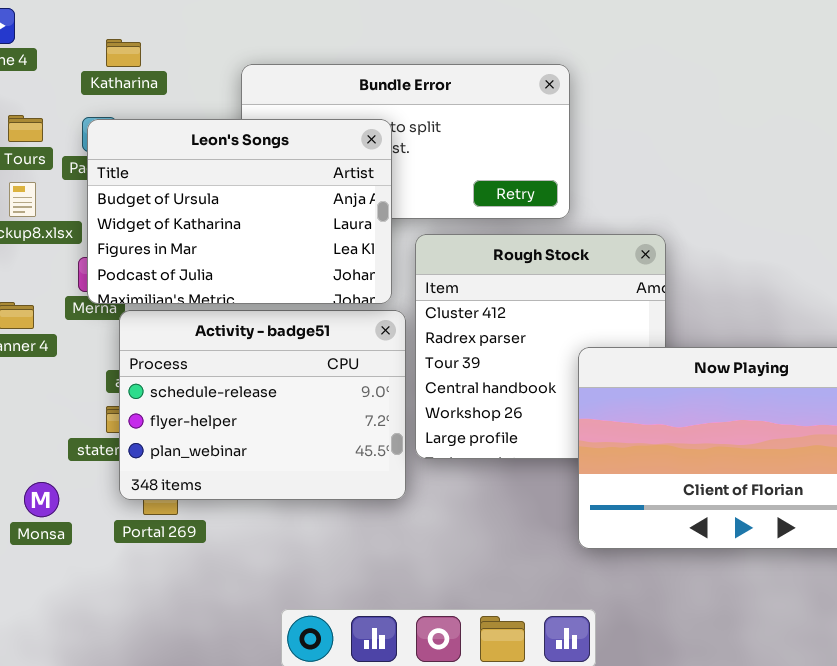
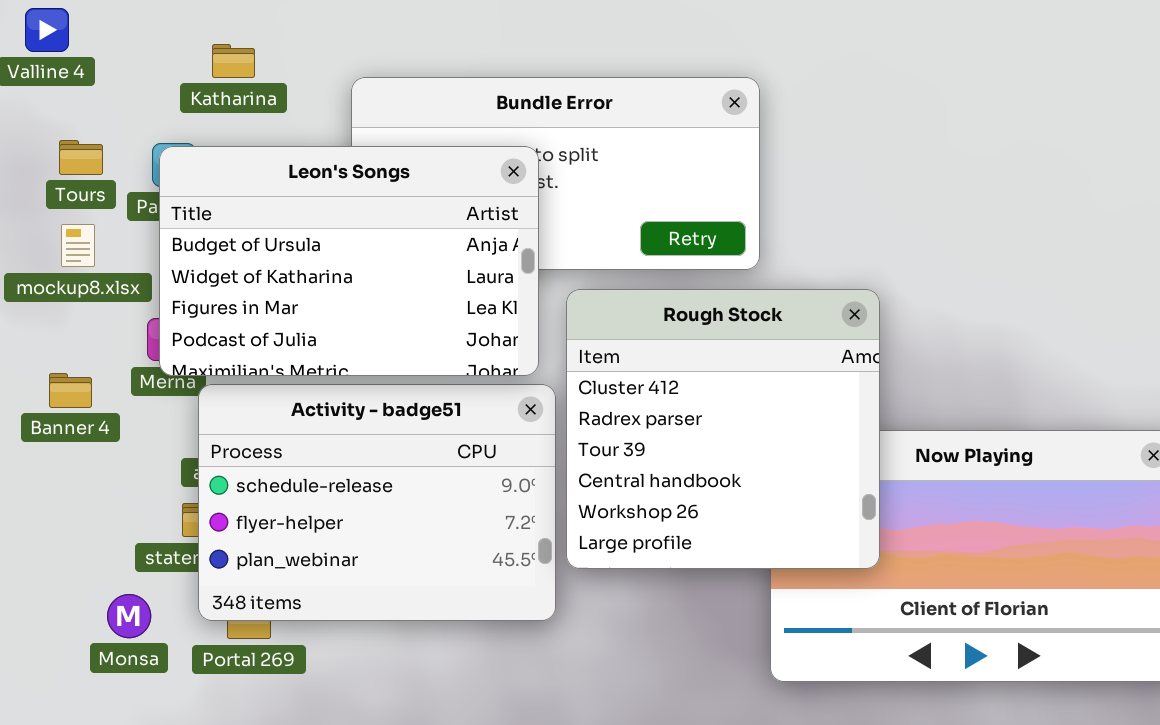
Katharina: [106,39,141,67] -> [212,44,255,78], moved
Rough Stock: [415,234,666,459] -> [566,289,880,569], raised
Monsa: [24,482,59,517] -> [107,594,151,638], moved

